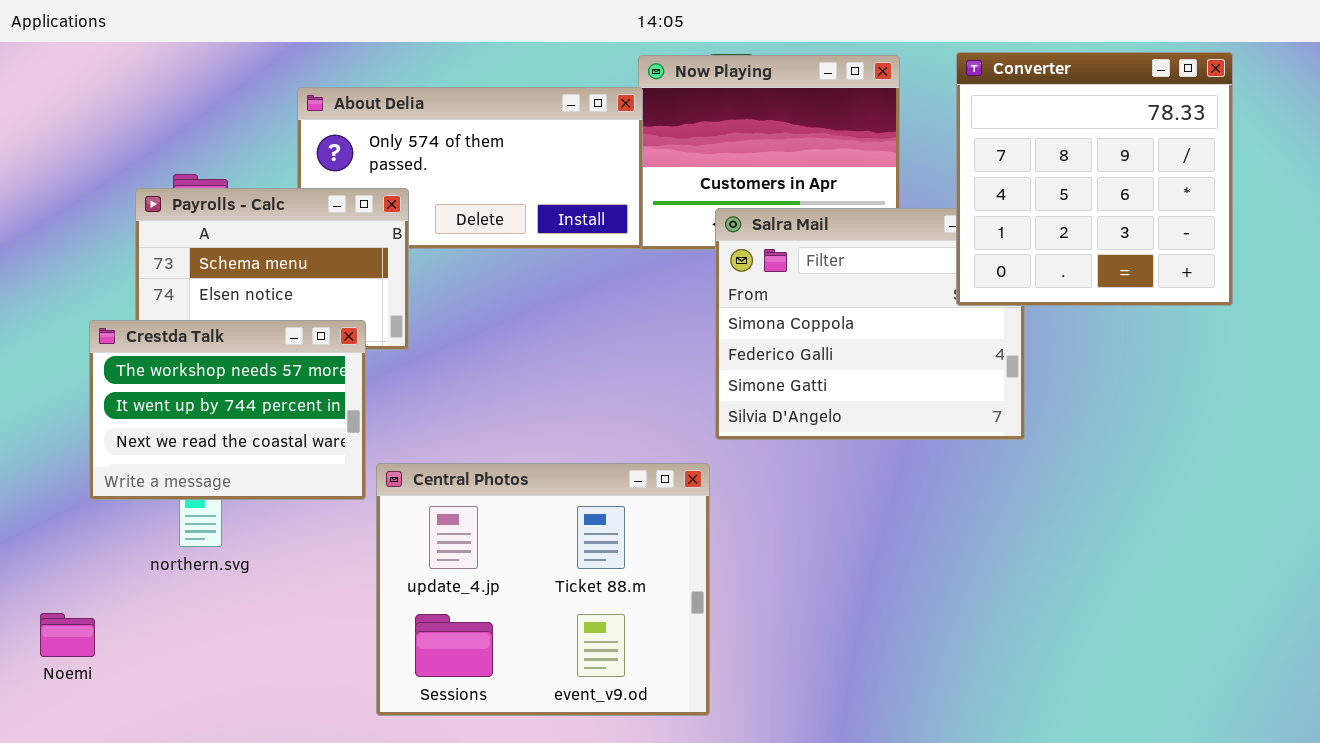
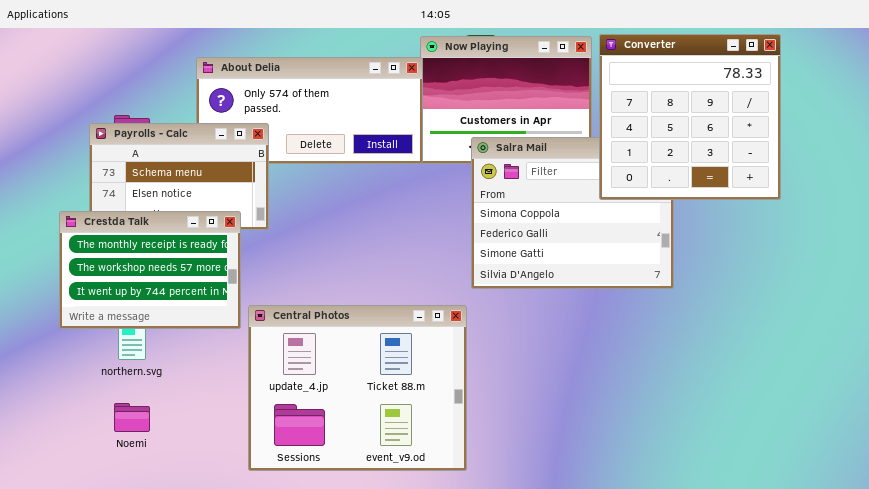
Converter: [956,52,1233,306] -> [599,34,781,200], moved
Crestda Talk: [89,320,366,500] -> [59,211,241,329], scrolled up 1 row
Noemi: [40,613,95,657] -> [114,403,150,432], moved

